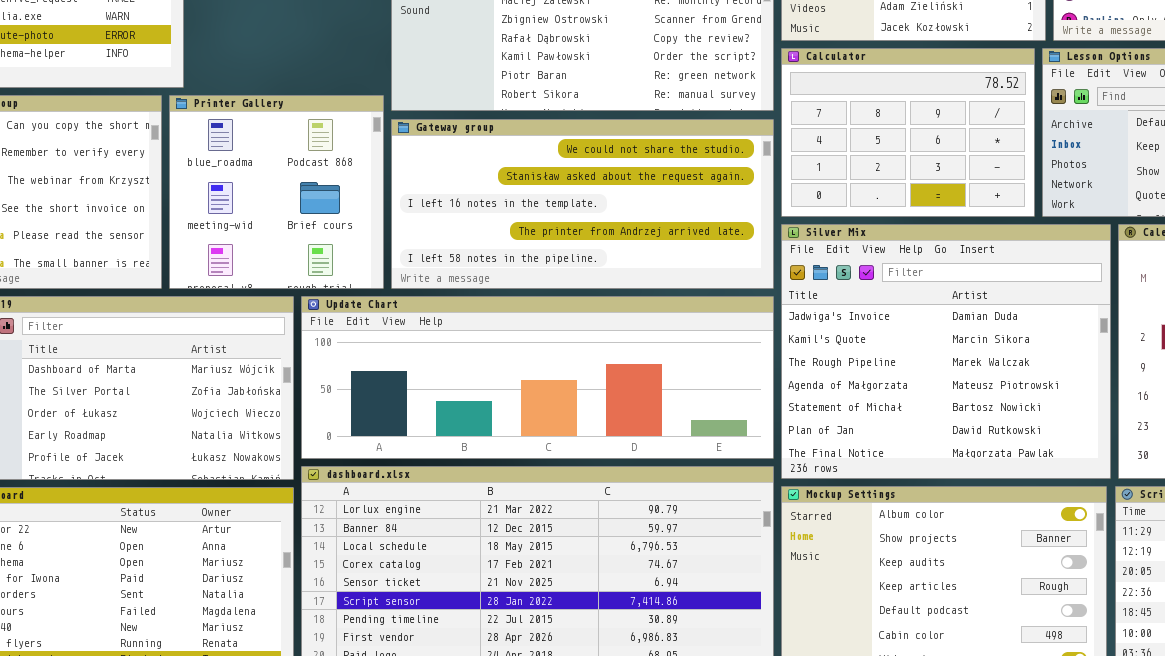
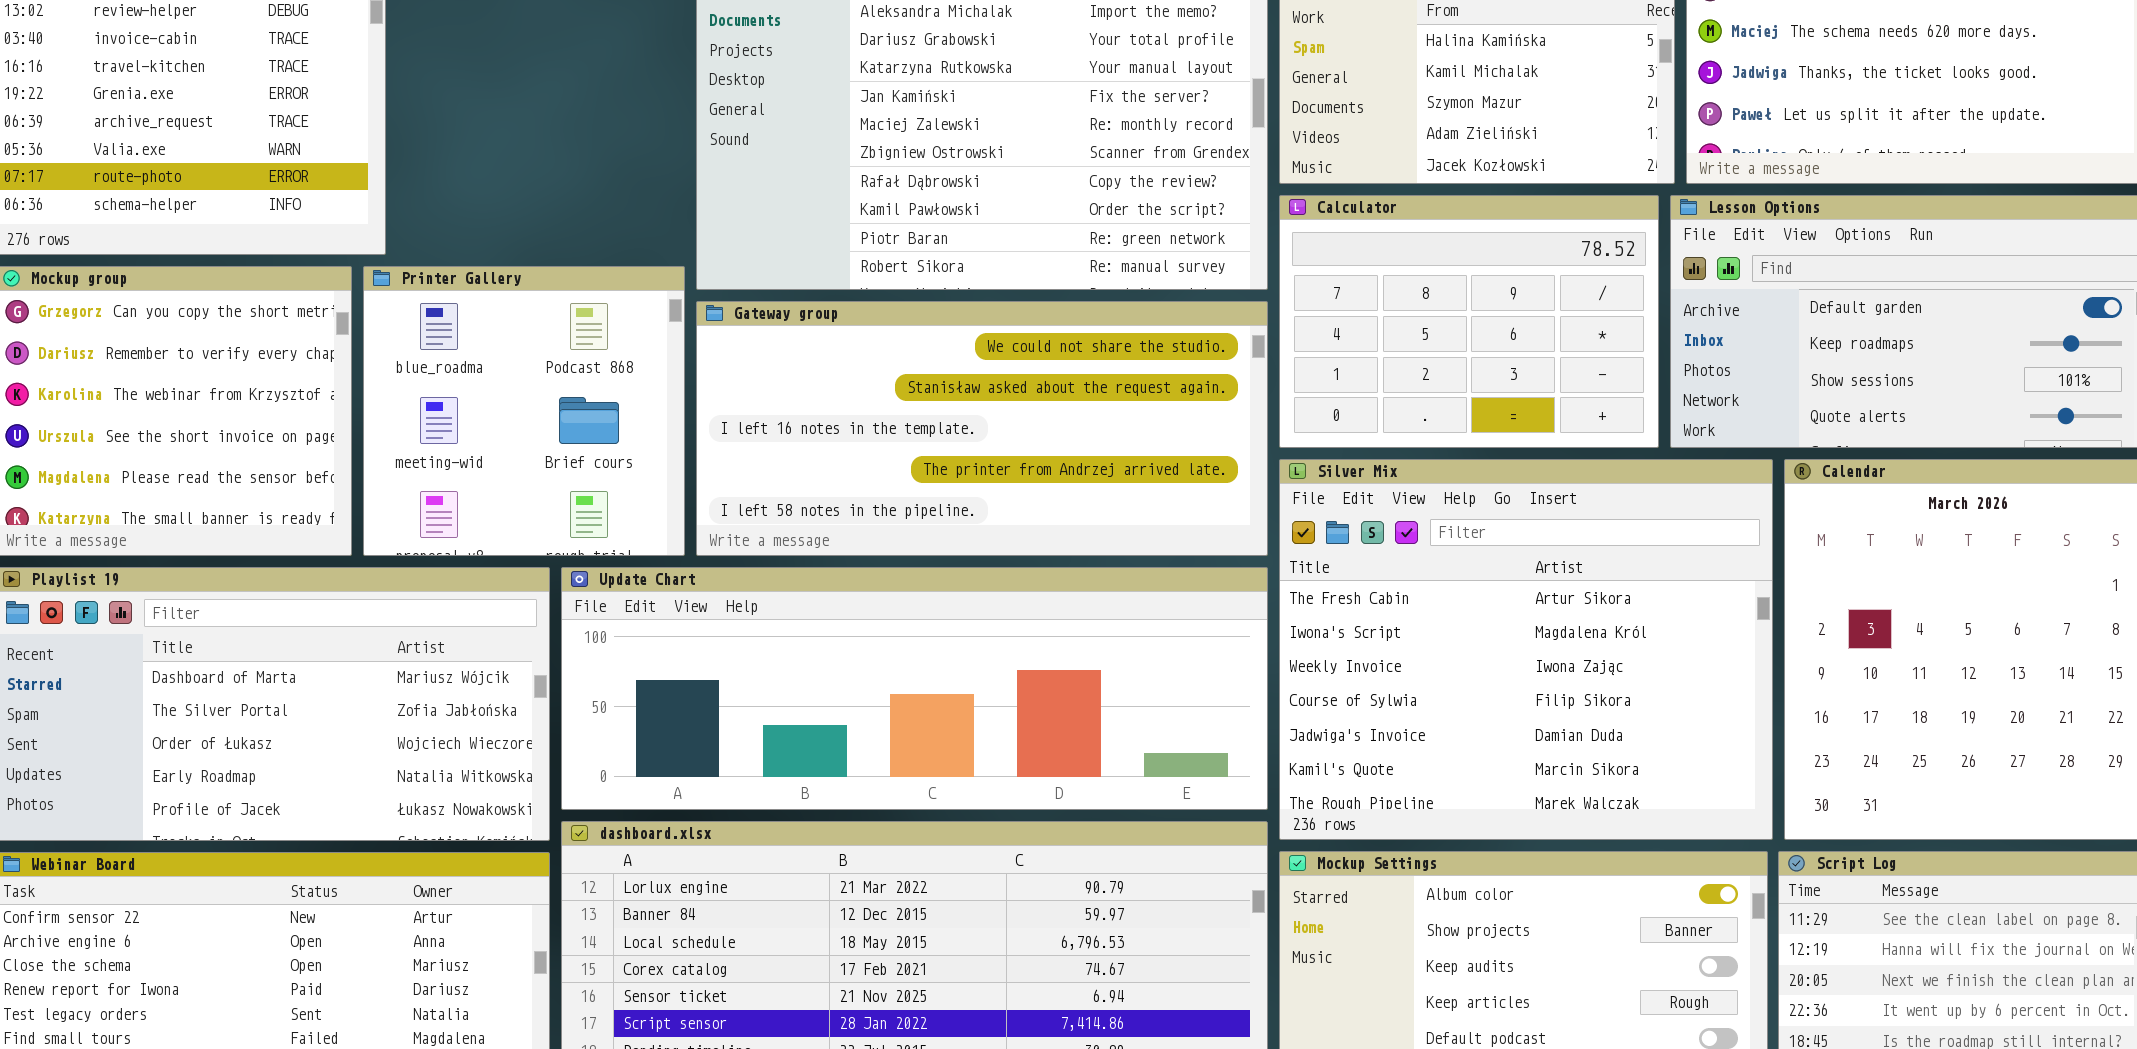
Silver Mix: [781,224,1111,479] -> [1279,459,1773,840], scrolled up 4 rows

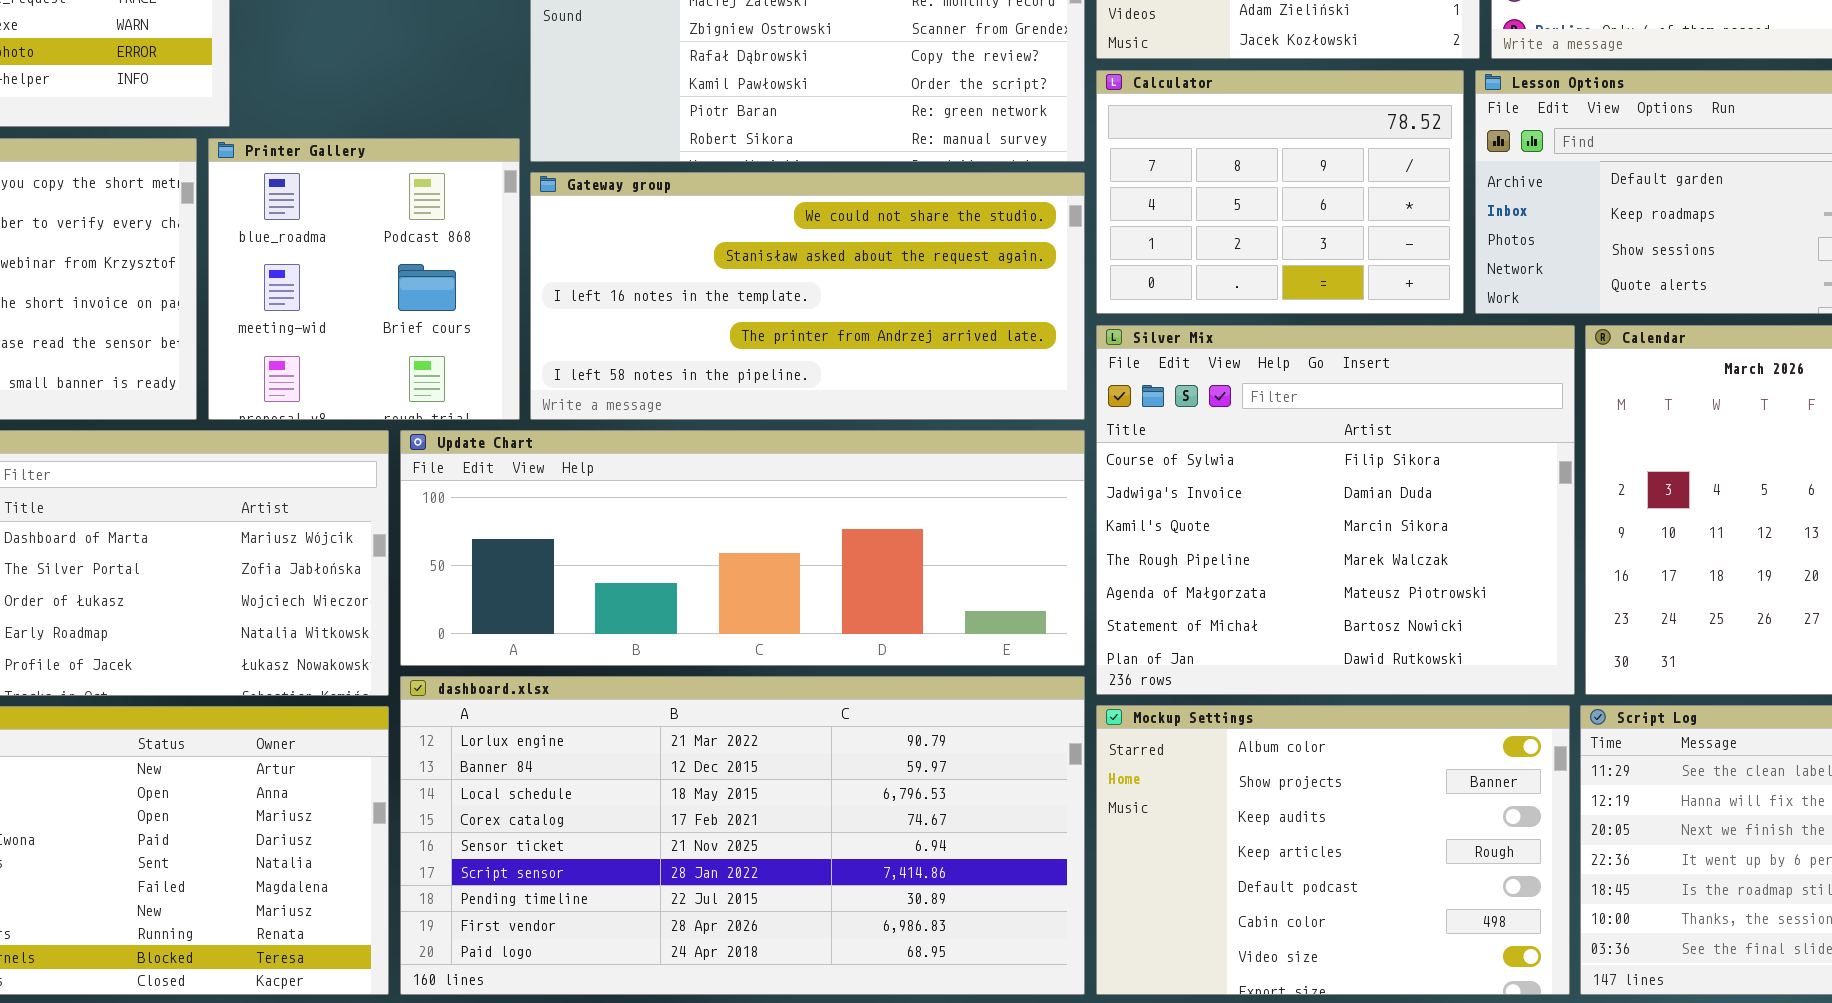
Silver Mix: [1279,459,1773,840] -> [1096,325,1575,695], scrolled down 3 rows

